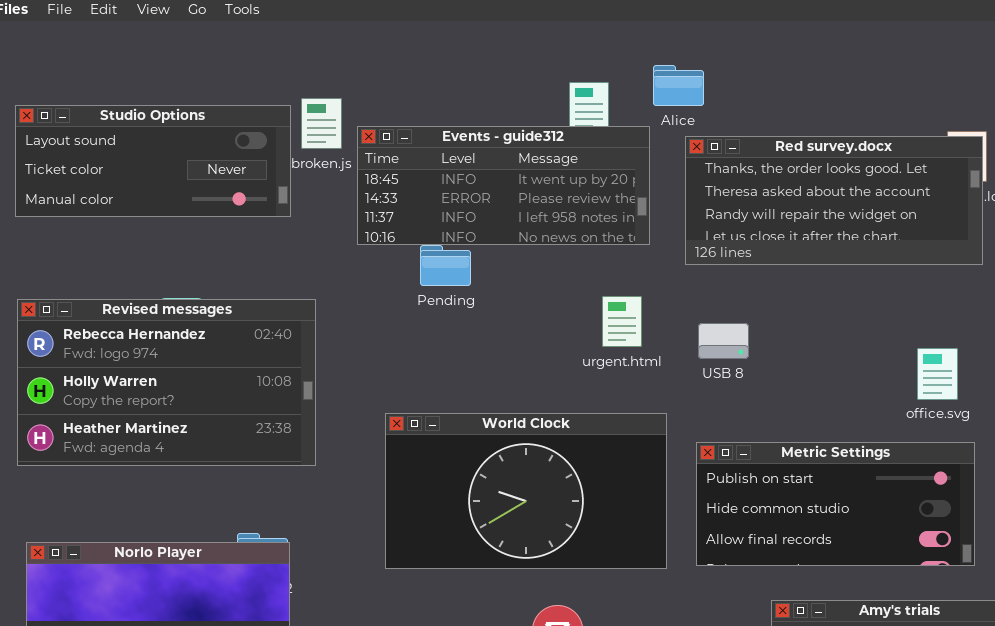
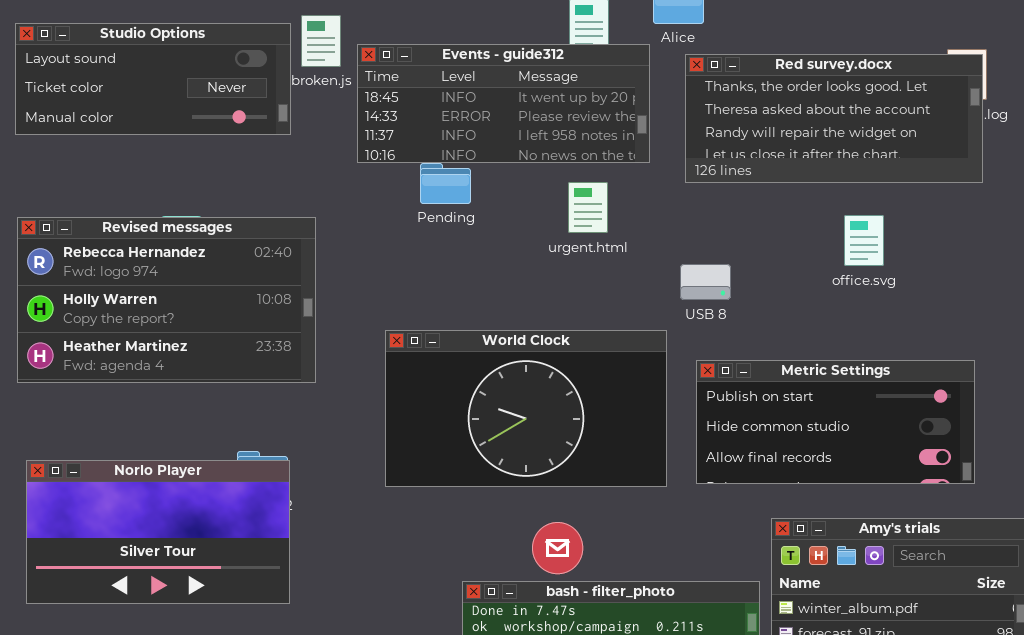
urgent.html: [602,296,642,347] -> [568,182,608,233], moved
USB 8: [698,323,749,359] -> [680,264,731,300], moved
office.svg: [917,348,958,400] -> [844,215,884,266], moved

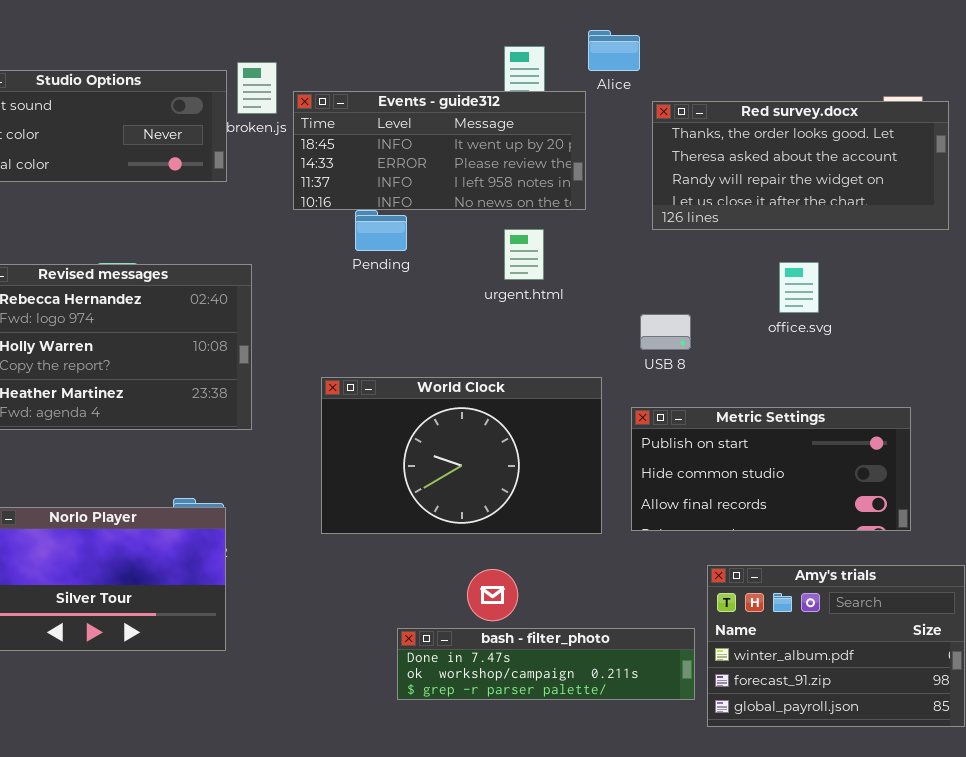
Red survey.docx: [685,54,983,183] -> [652,101,949,230], moved
USB 8: [680,264,731,300] -> [640,314,691,350], moved

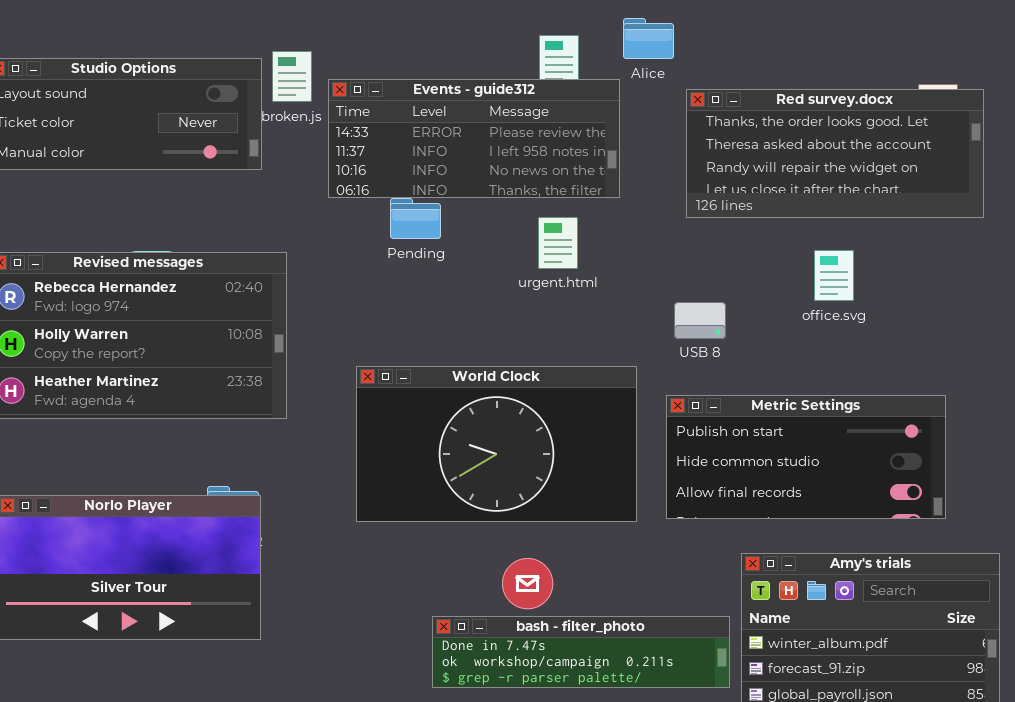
Events - guide312: [293,91,586,210] -> [328,79,620,198], scrolled down 1 row

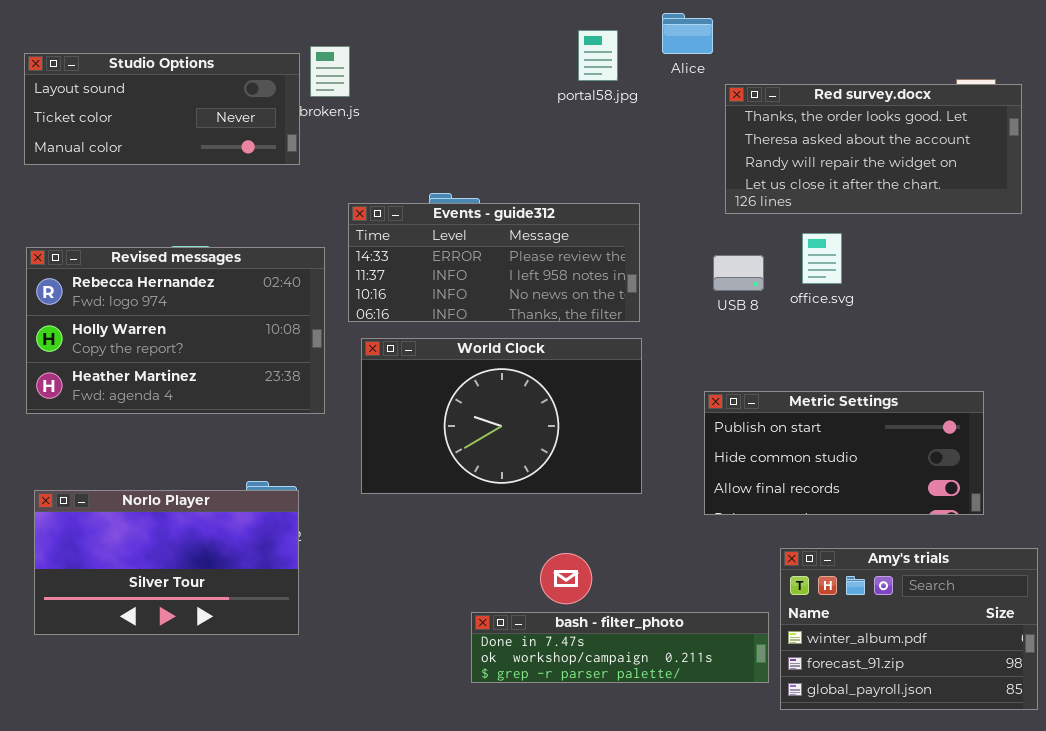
Events - guide312: [328,79,620,198] -> [348,203,640,322], moved
office.svg: [814,250,854,301] -> [802,233,842,284], moved
USB 8: [674,302,726,339] -> [713,255,764,291], moved
World Clock: [356,366,637,522] -> [361,338,642,494], moved

